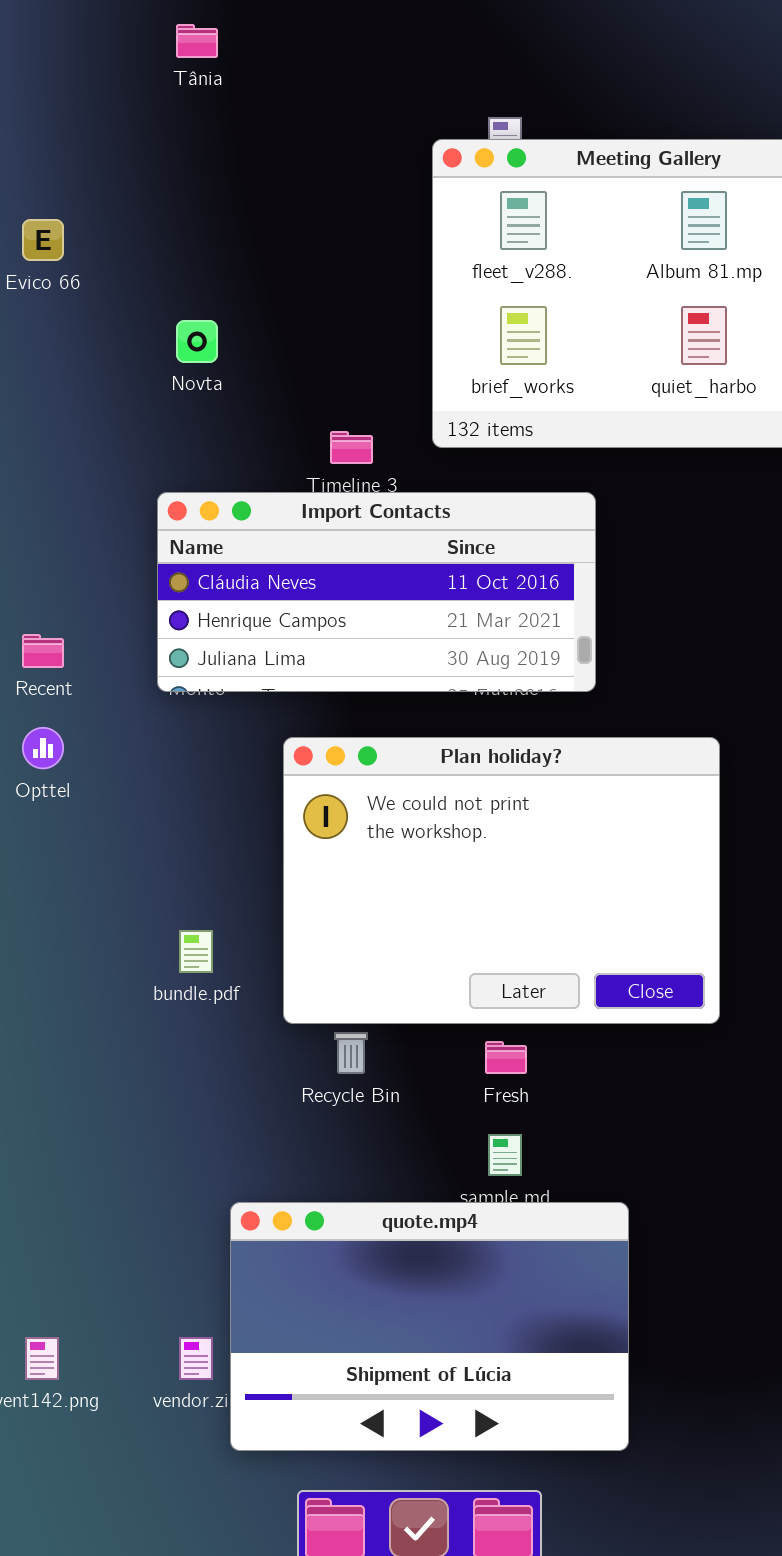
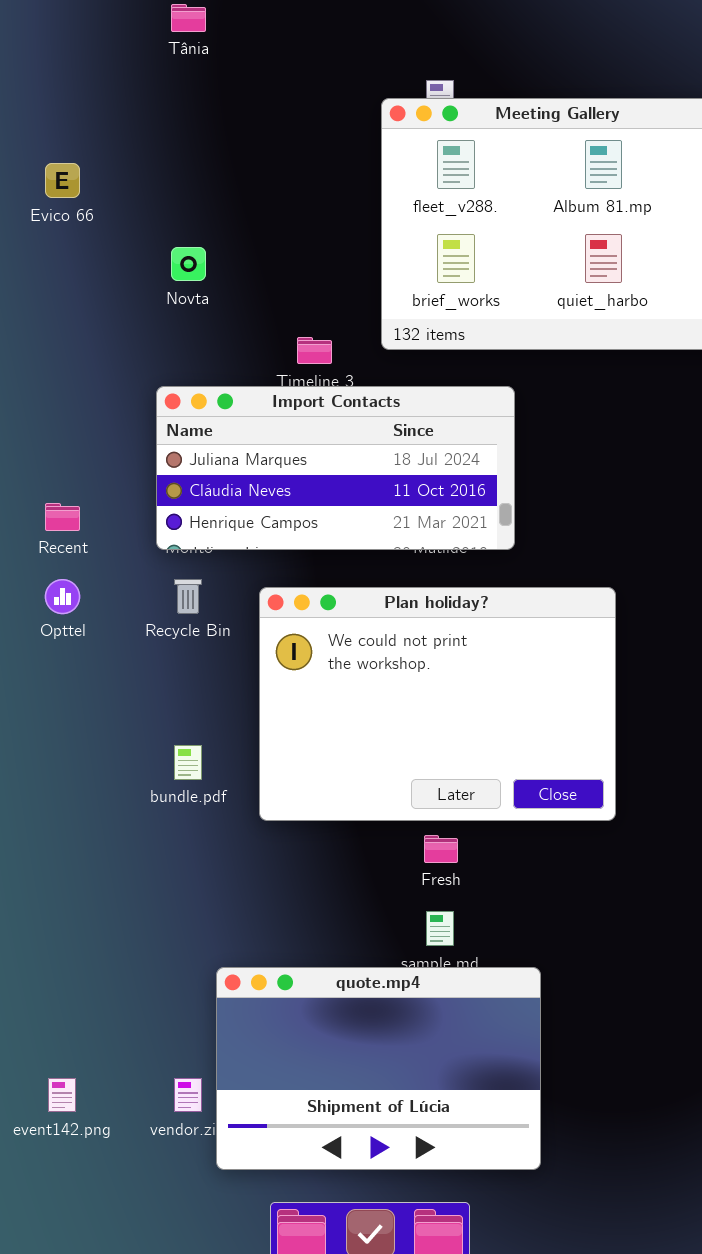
Import Contacts: [157,492,596,692] -> [156,386,515,550], scrolled up 1 row
Recycle Bin: [334,1032,368,1074] -> [174,579,202,614], moved

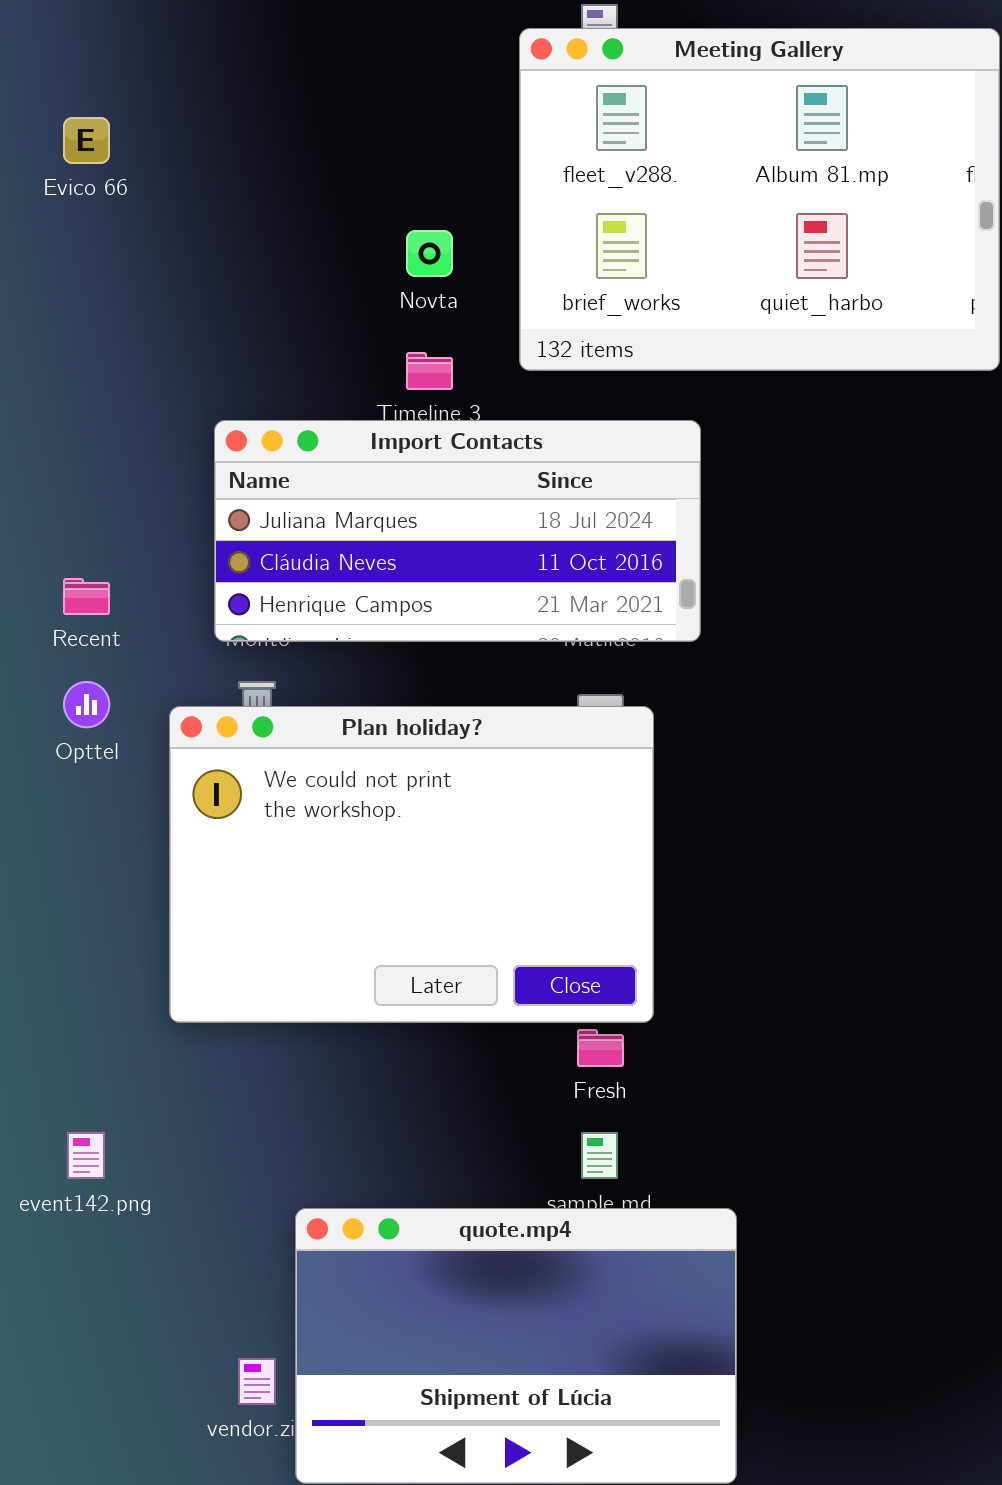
Novta: [171,247,206,281] -> [406,230,453,277], moved
Plan holiday?: [259,587,616,821] -> [169,706,654,1023], moved
event142.png: [48,1078,76,1112] -> [67,1132,105,1179], moved

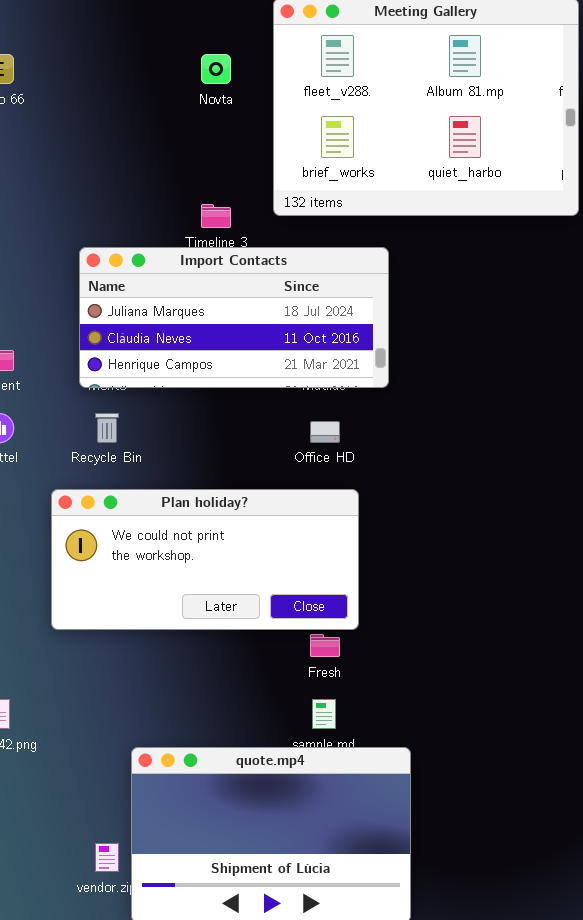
Novta: [406,230,453,277] -> [201,54,231,84], moved
Plan holiday?: [169,706,654,1023] -> [51,489,359,630], resized

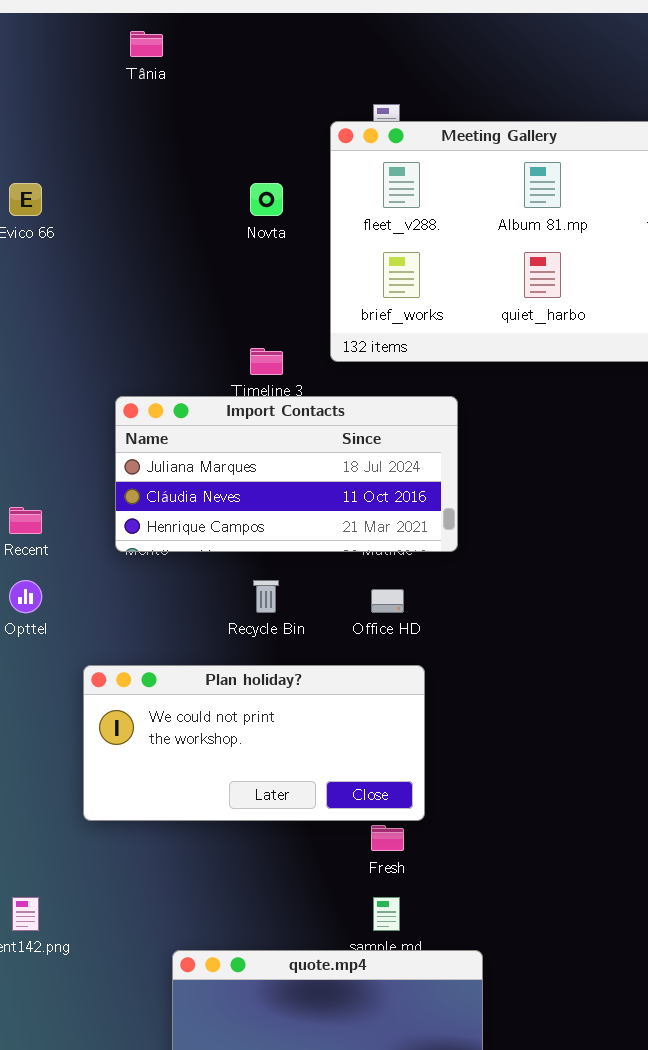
Recycle Bin: [95,413,119,443] -> [253,580,279,613], moved

